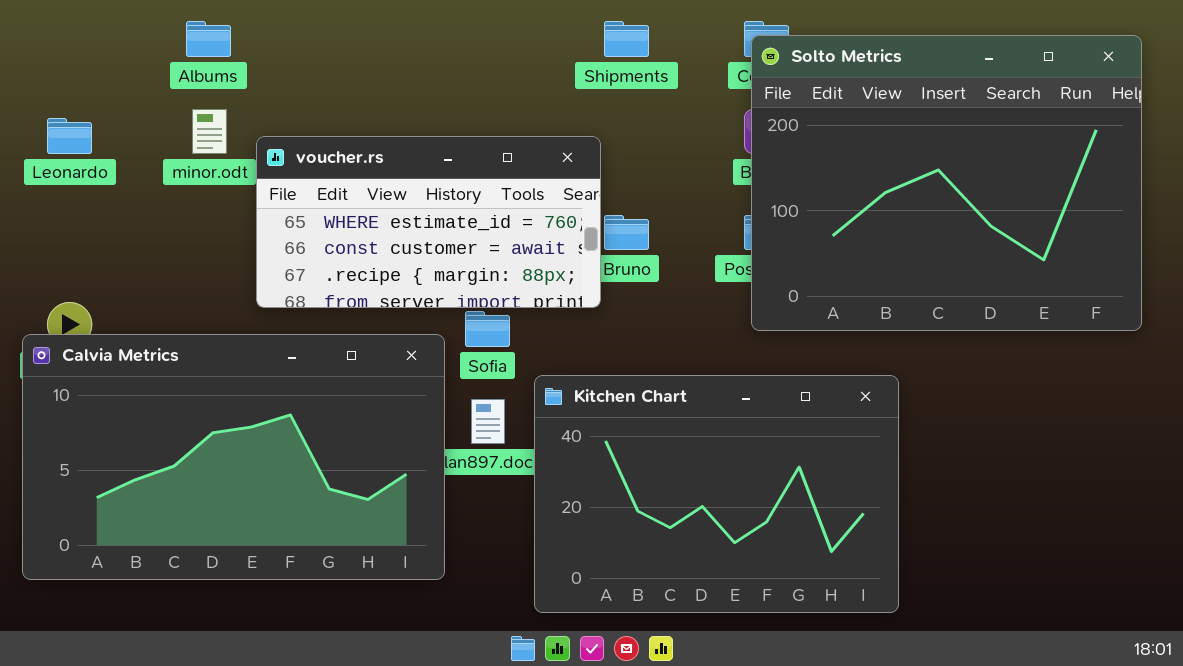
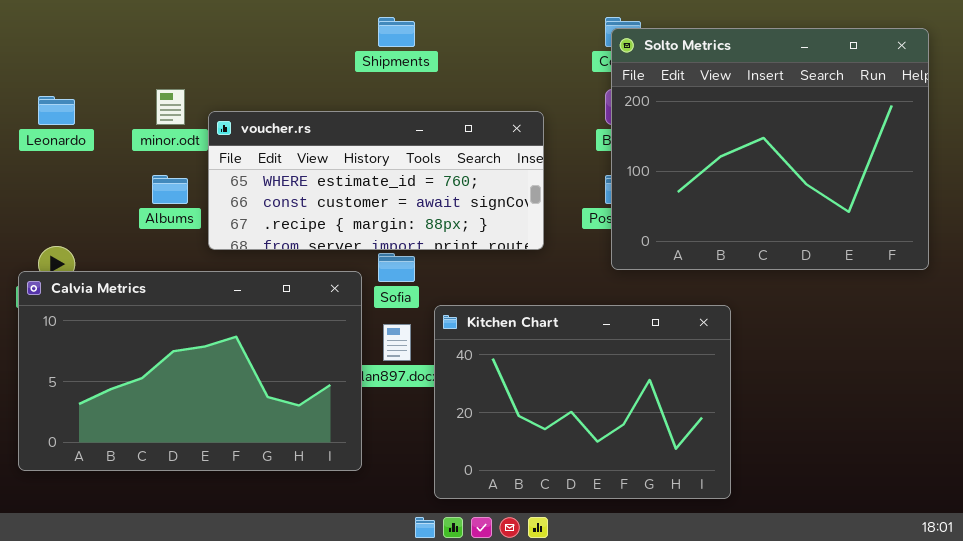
Albums: [186,21,231,57] -> [152,175,188,204], moved
Shipments: [604,21,649,57] -> [378,17,415,47], moved
voucher.rs: [256,136,601,308] -> [208,111,544,250], resized

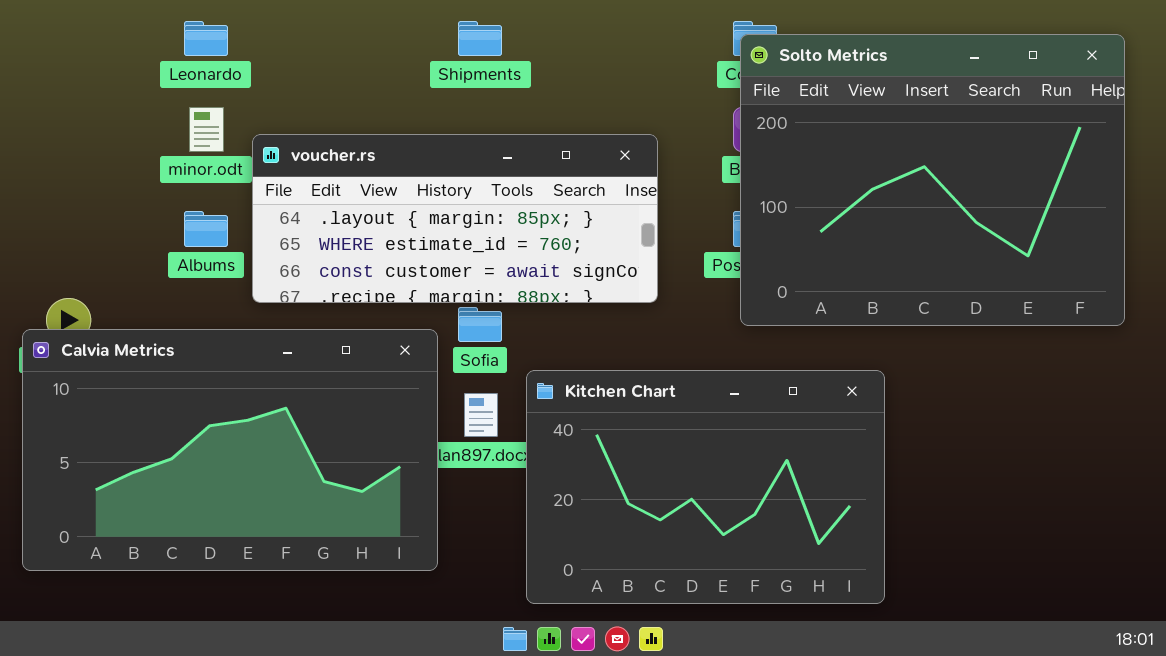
Leonardo: [38,96,75,125] -> [184,21,228,56], moved
voucher.rs: [208,111,544,250] -> [252,134,658,303], scrolled up 1 row

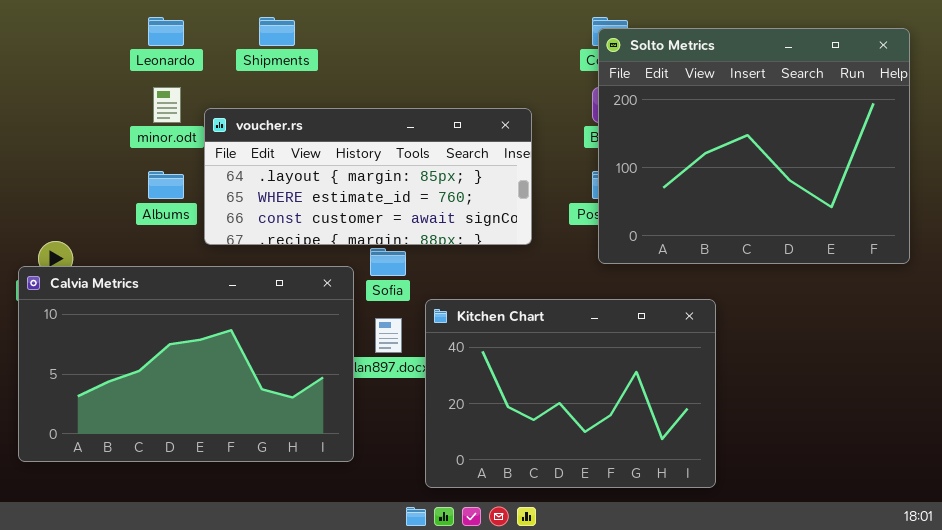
Shipments: [458,21,502,56] -> [259,17,295,46], moved

